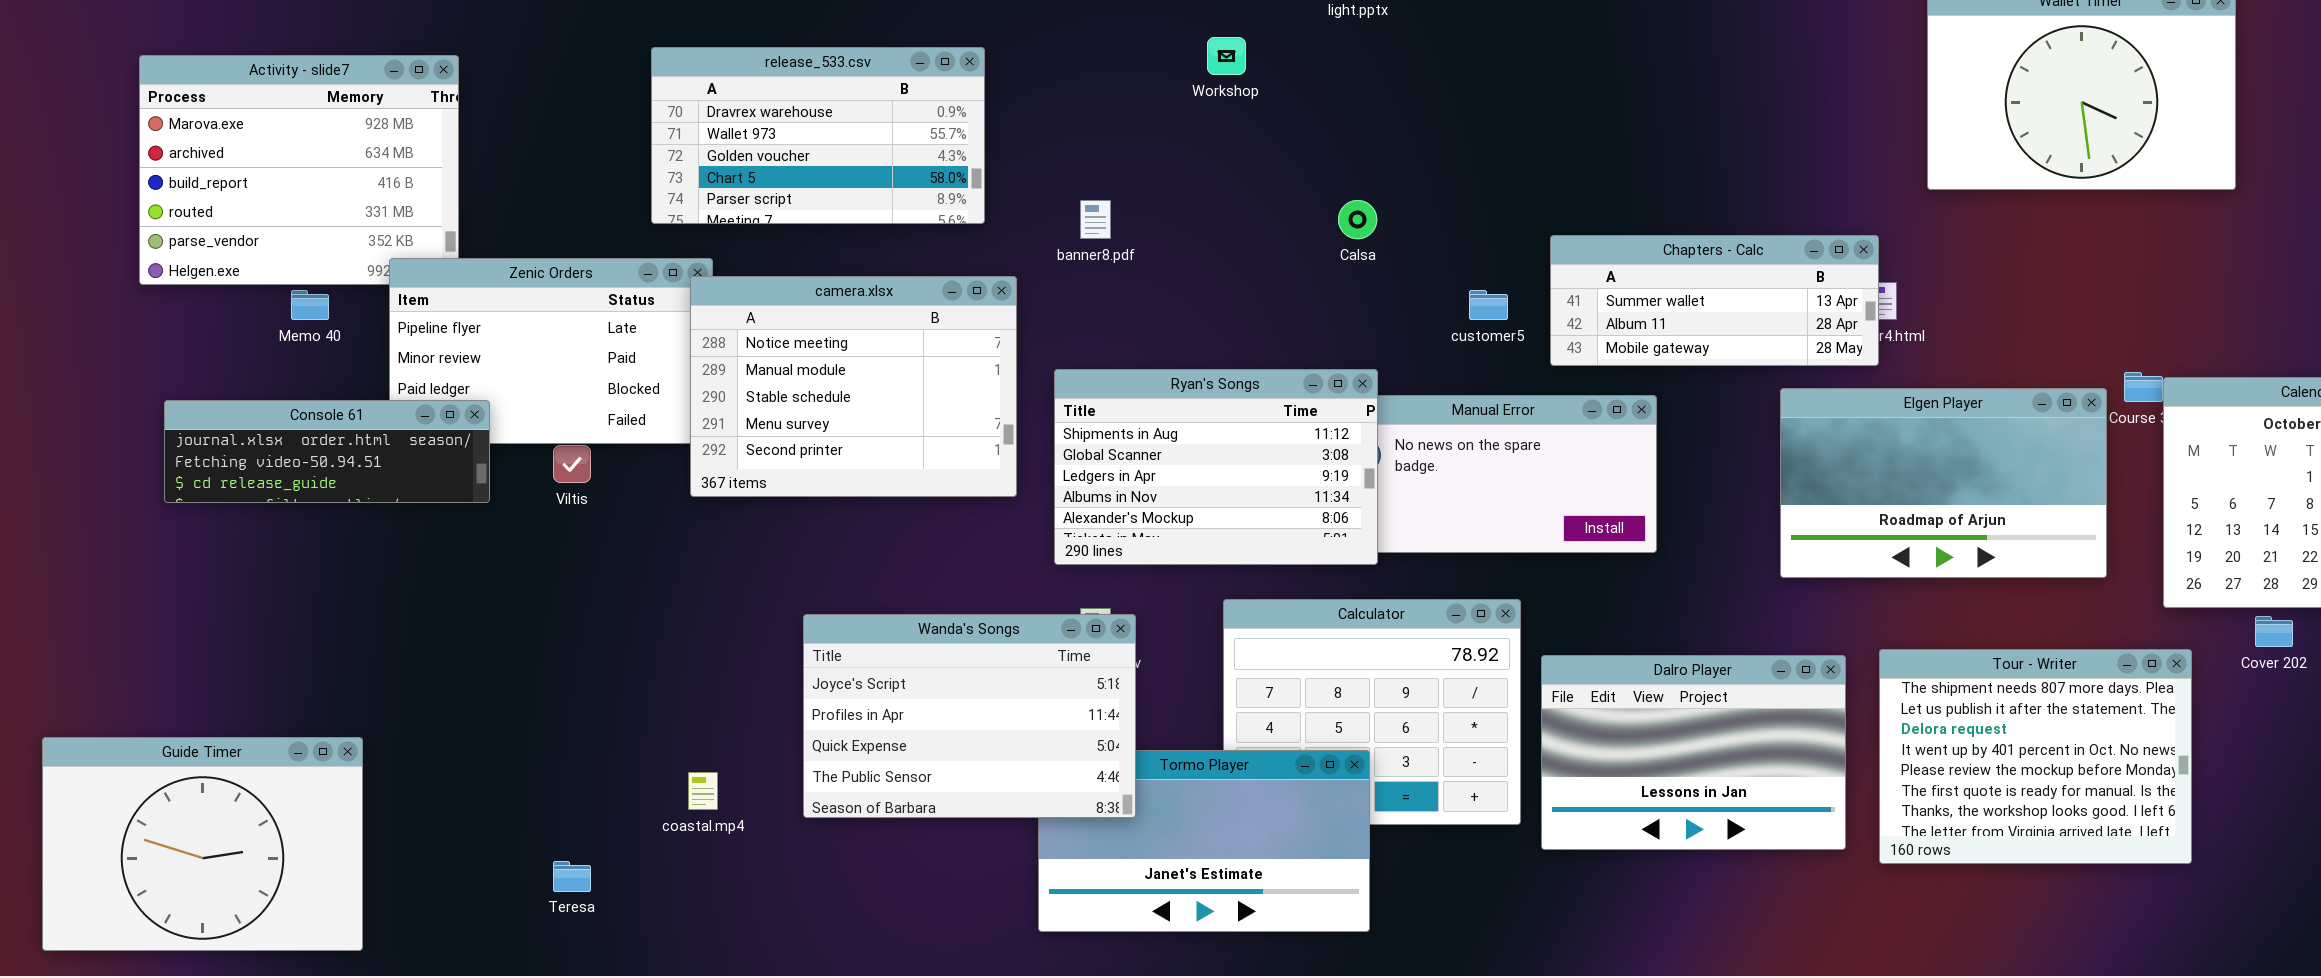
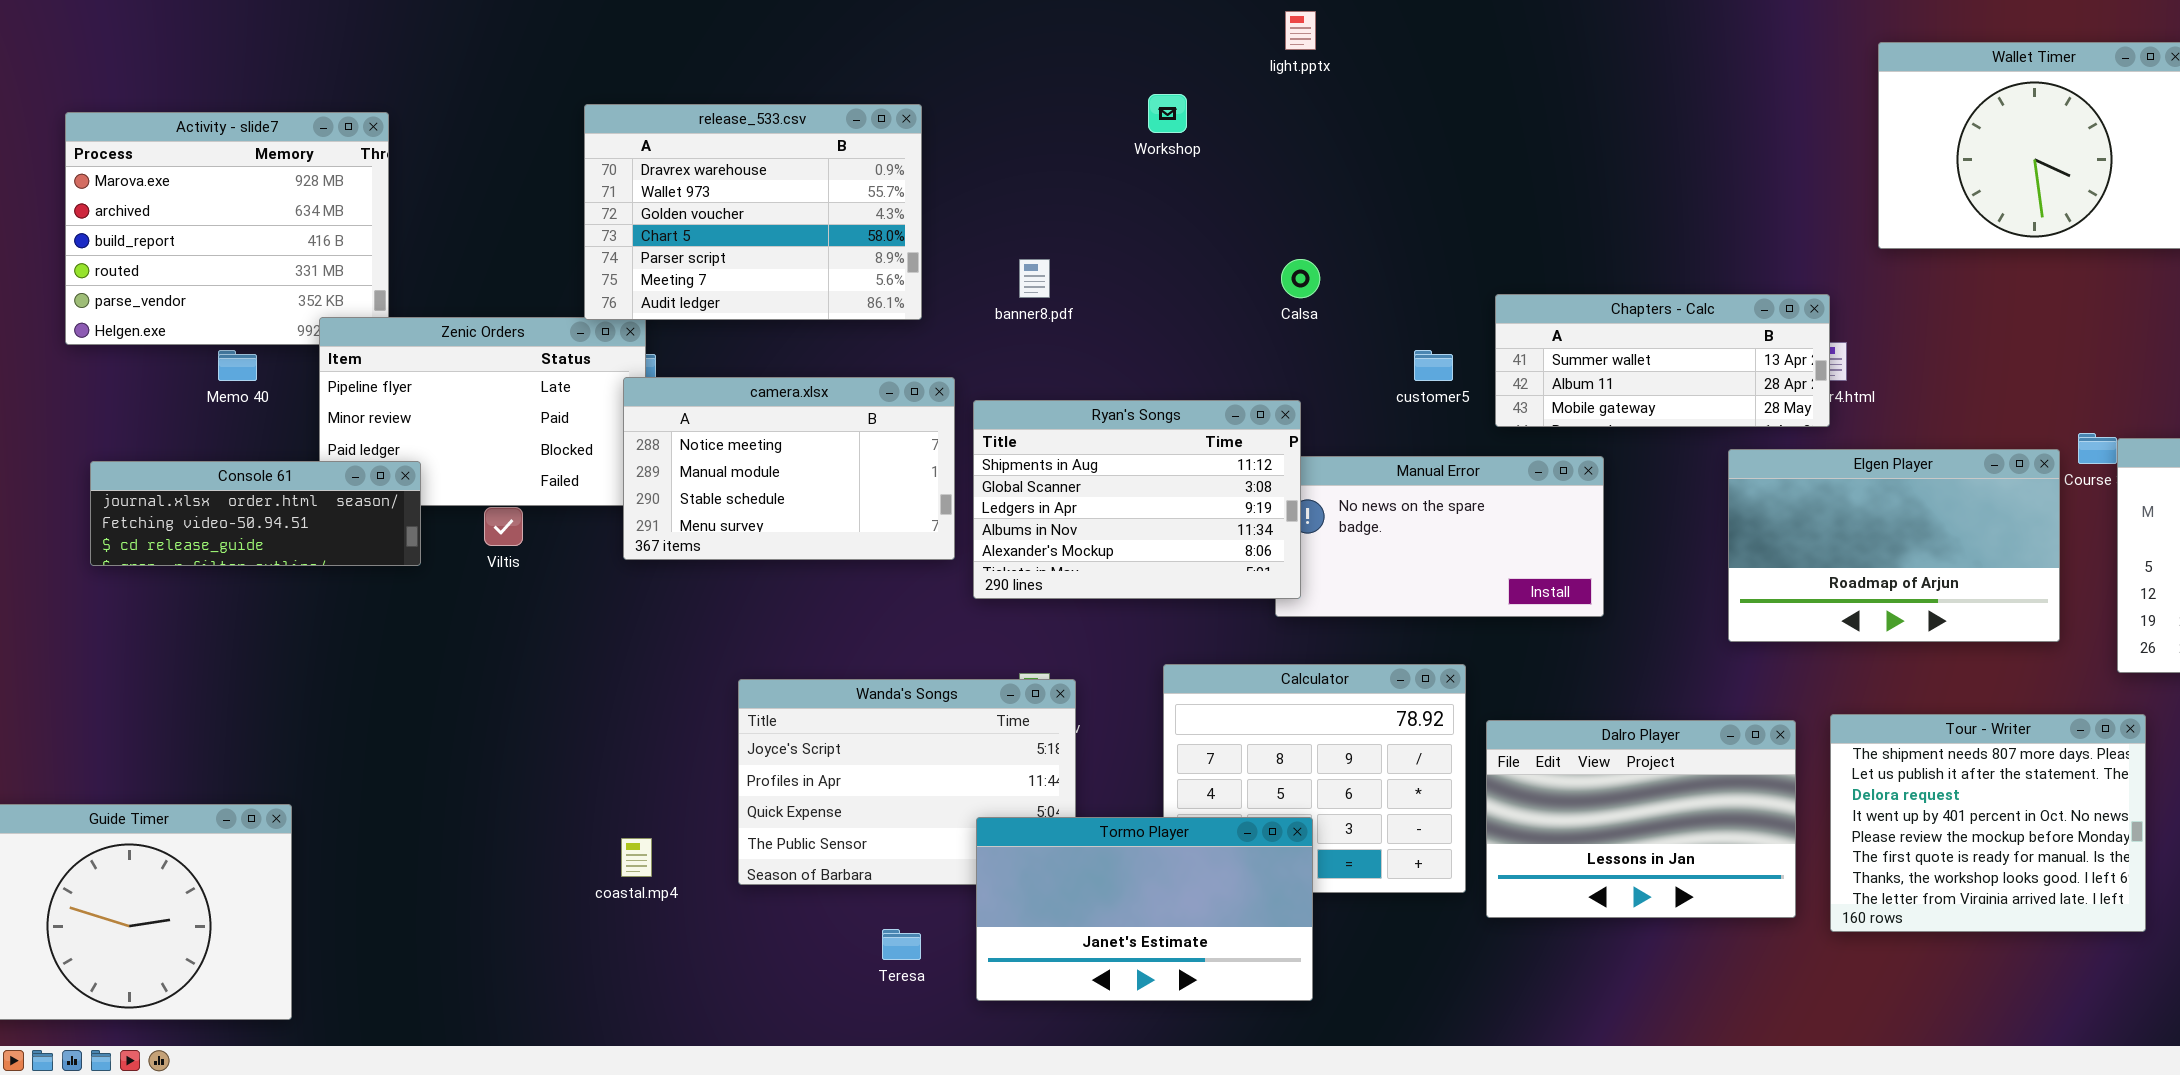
release_533.csv: [651,47,985,224] -> [584,104,922,320], resized
camera.xlsx: [690,276,1017,497] -> [623,377,955,560], resized
Ryan's Songs: [1054,369,1378,565] -> [973,400,1301,599], moved
Tormo Player: [1038,750,1370,932] -> [976,817,1313,1001], raised
Teresa: [553,861,591,892] -> [882,929,921,960], moved

